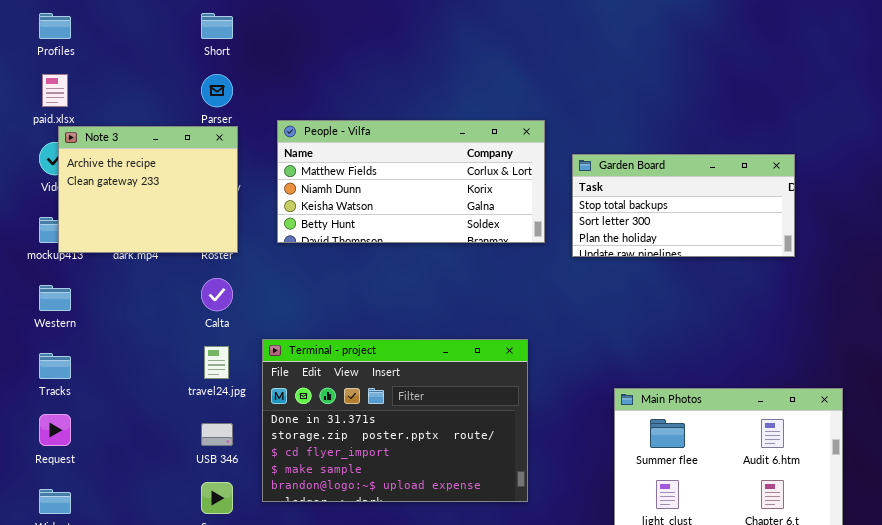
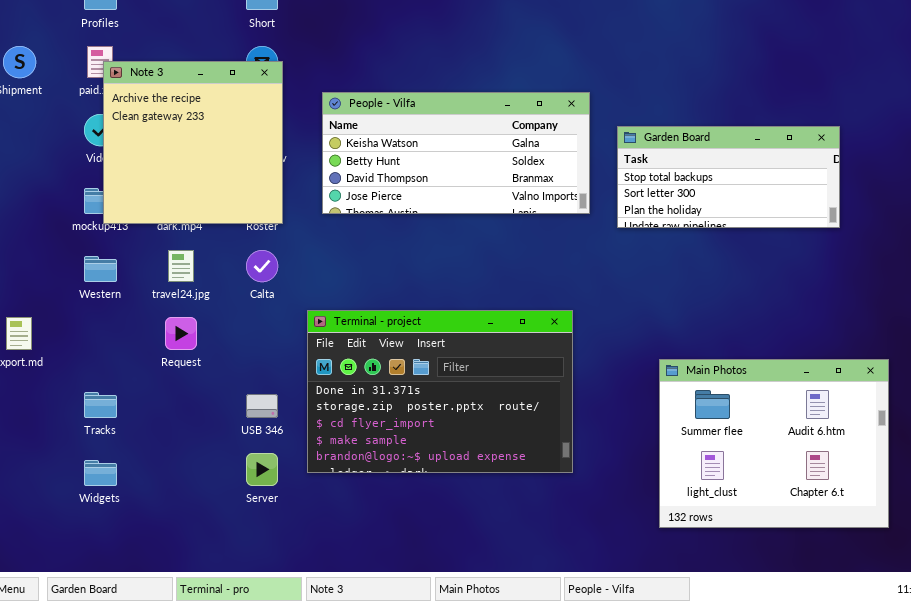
People - Vilfa: [277,120,545,243] -> [322,92,590,214], scrolled down 2 rows
Note 3: [58,126,238,253] -> [103,61,283,224], resized
travel24.jpg: [204,346,229,379] -> [168,250,194,282], moved
Tracks: [39,353,71,379] -> [84,392,117,418], moved
Request: [39,414,71,446] -> [165,317,197,350], moved

